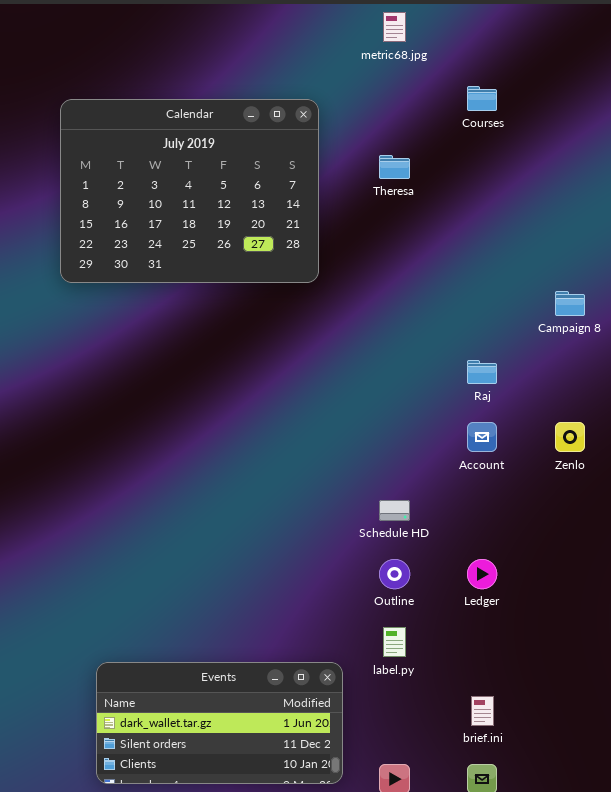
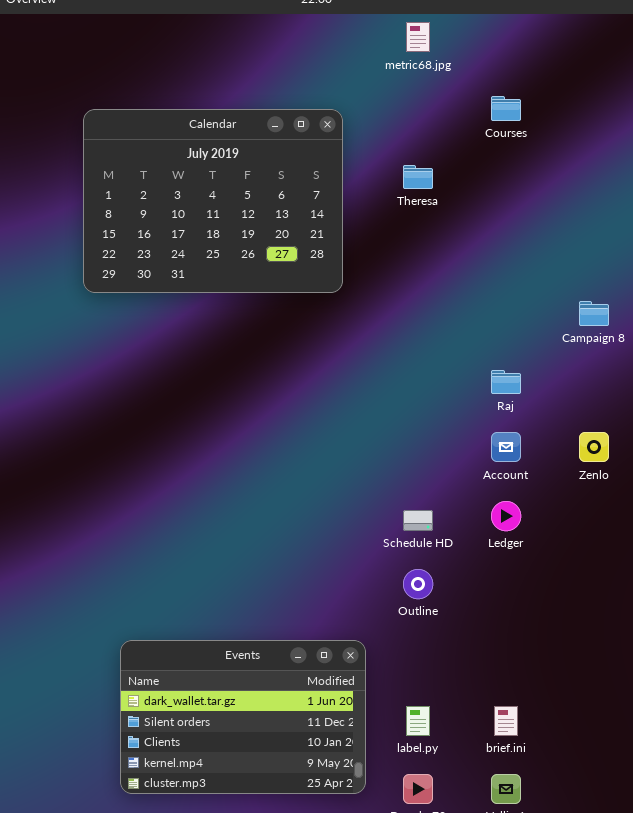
Ledger: [467,559,497,589] -> [491,501,521,531], moved
label.py: [383,627,406,657] -> [406,706,430,736], moved
Events: [96,662,343,784] -> [120,640,366,794], resized

